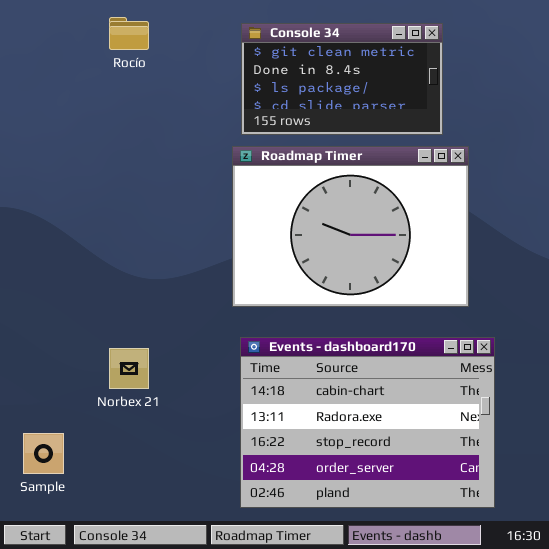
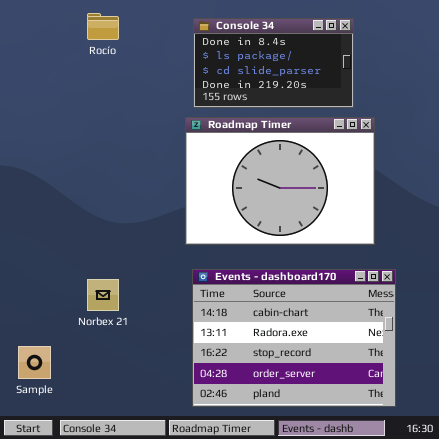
Console 34: [241,23,443,135] -> [193,18,354,108], scrolled down 1 row

